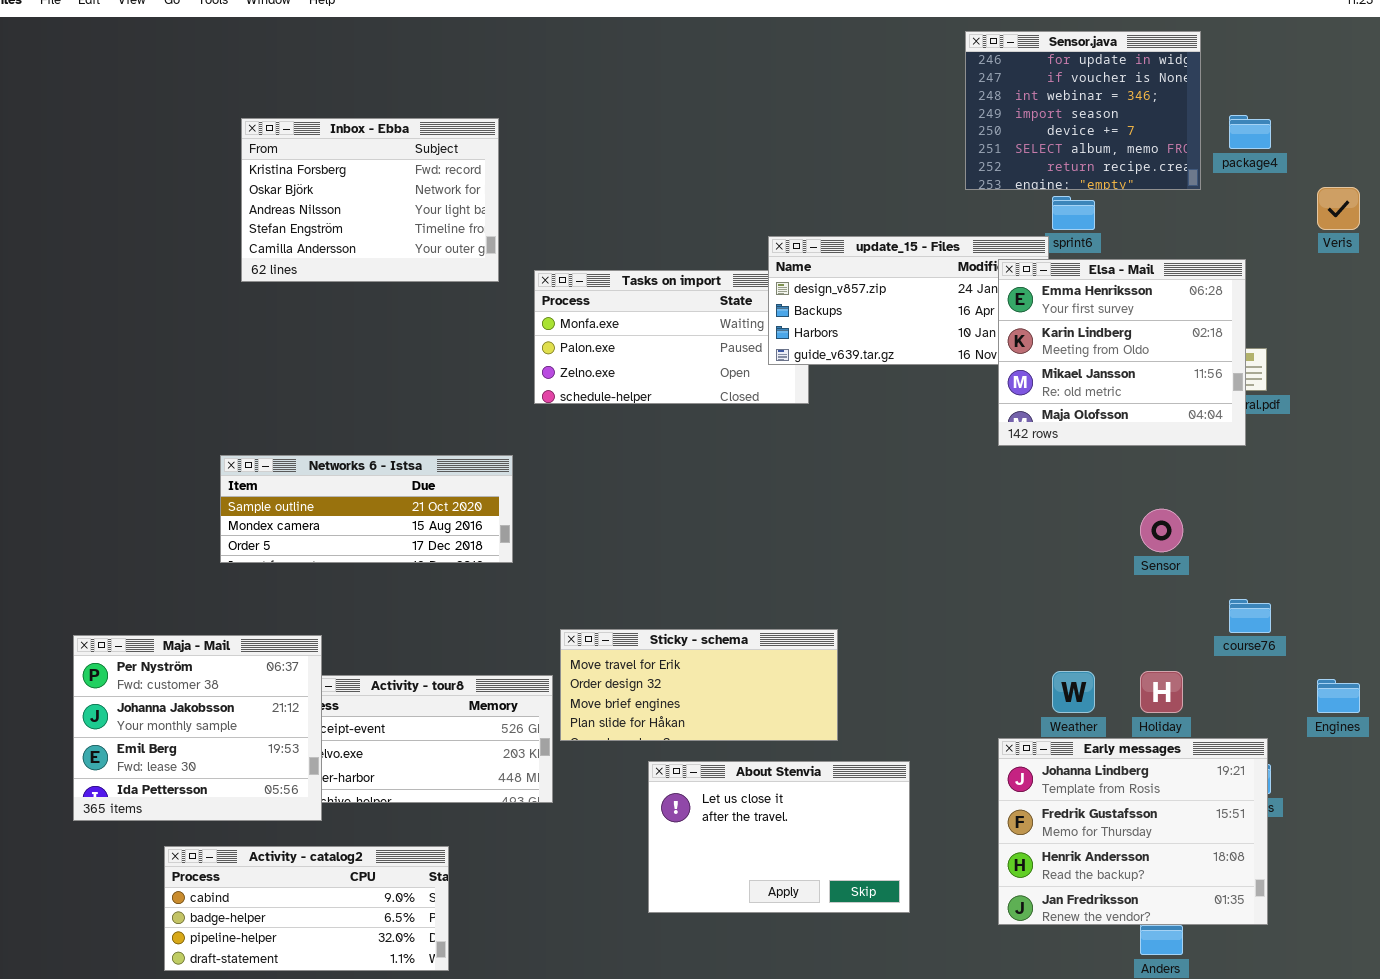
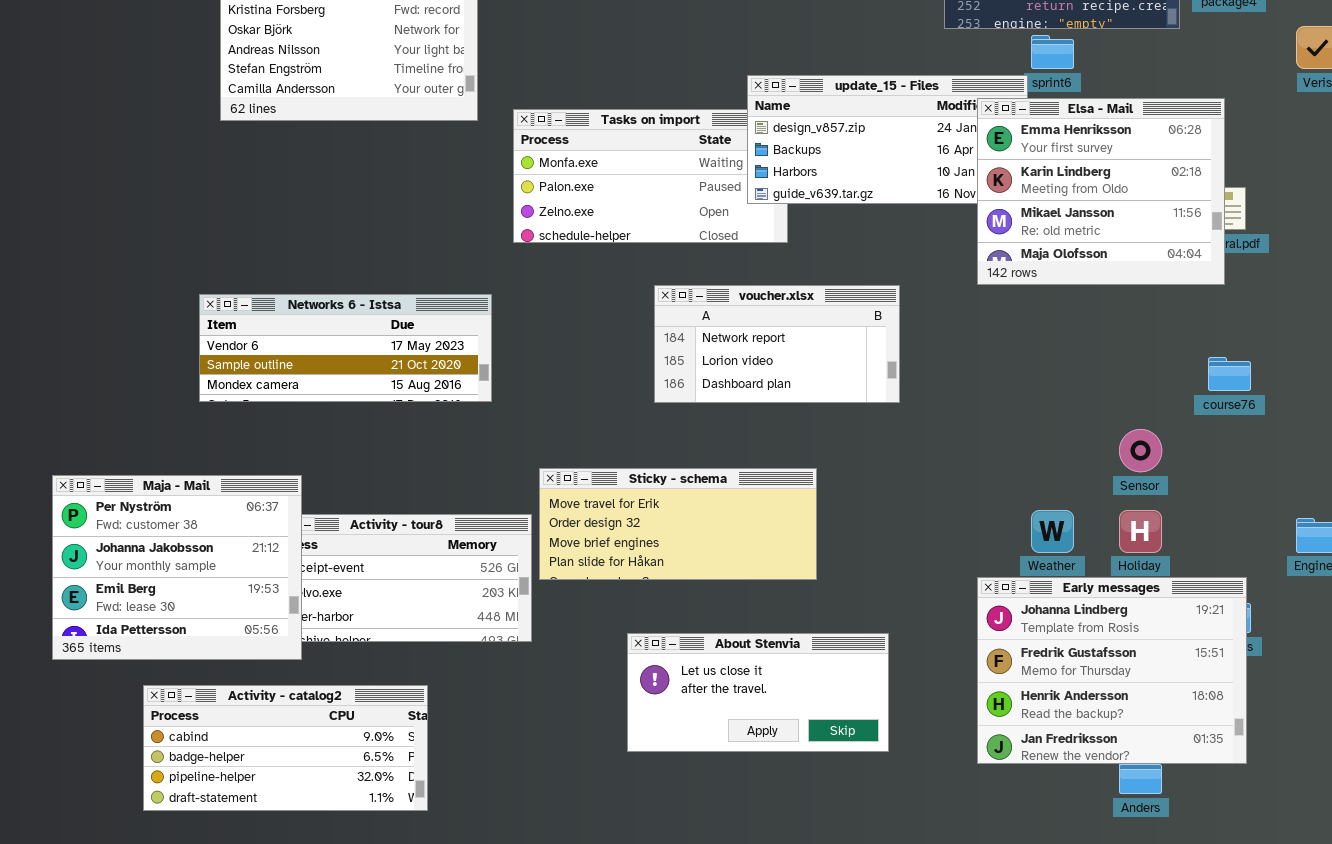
voucher.xlsx: none -> [654,285,900,403], opened
Networks 6 - Istsa: [220,455,513,563] -> [199,294,492,402], scrolled up 1 row
Sensor: [1140,509,1183,552] -> [1119,429,1162,472], moved
course76: [1229,599,1271,633] -> [1208,357,1251,391], moved
About Stenvia: [648,761,910,913] -> [627,633,889,752], resized

